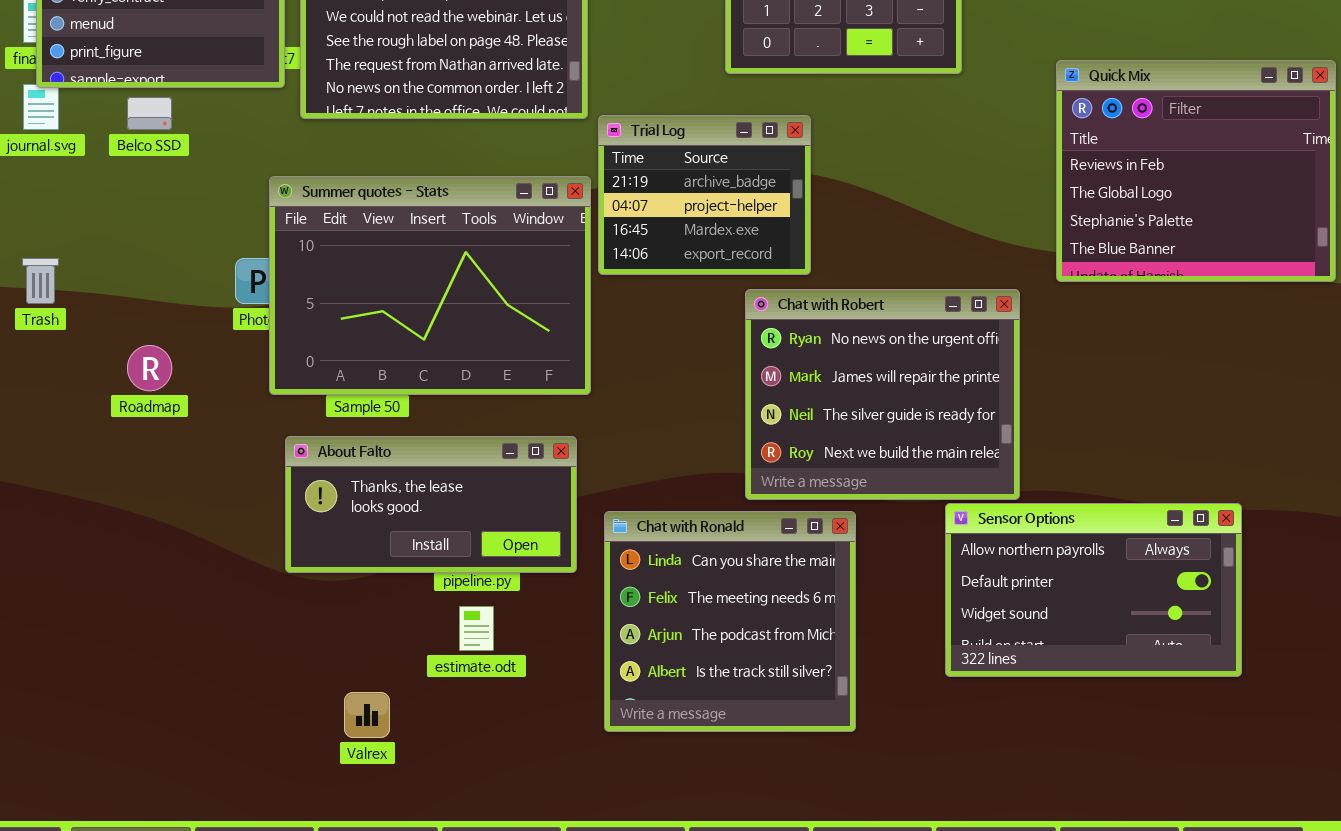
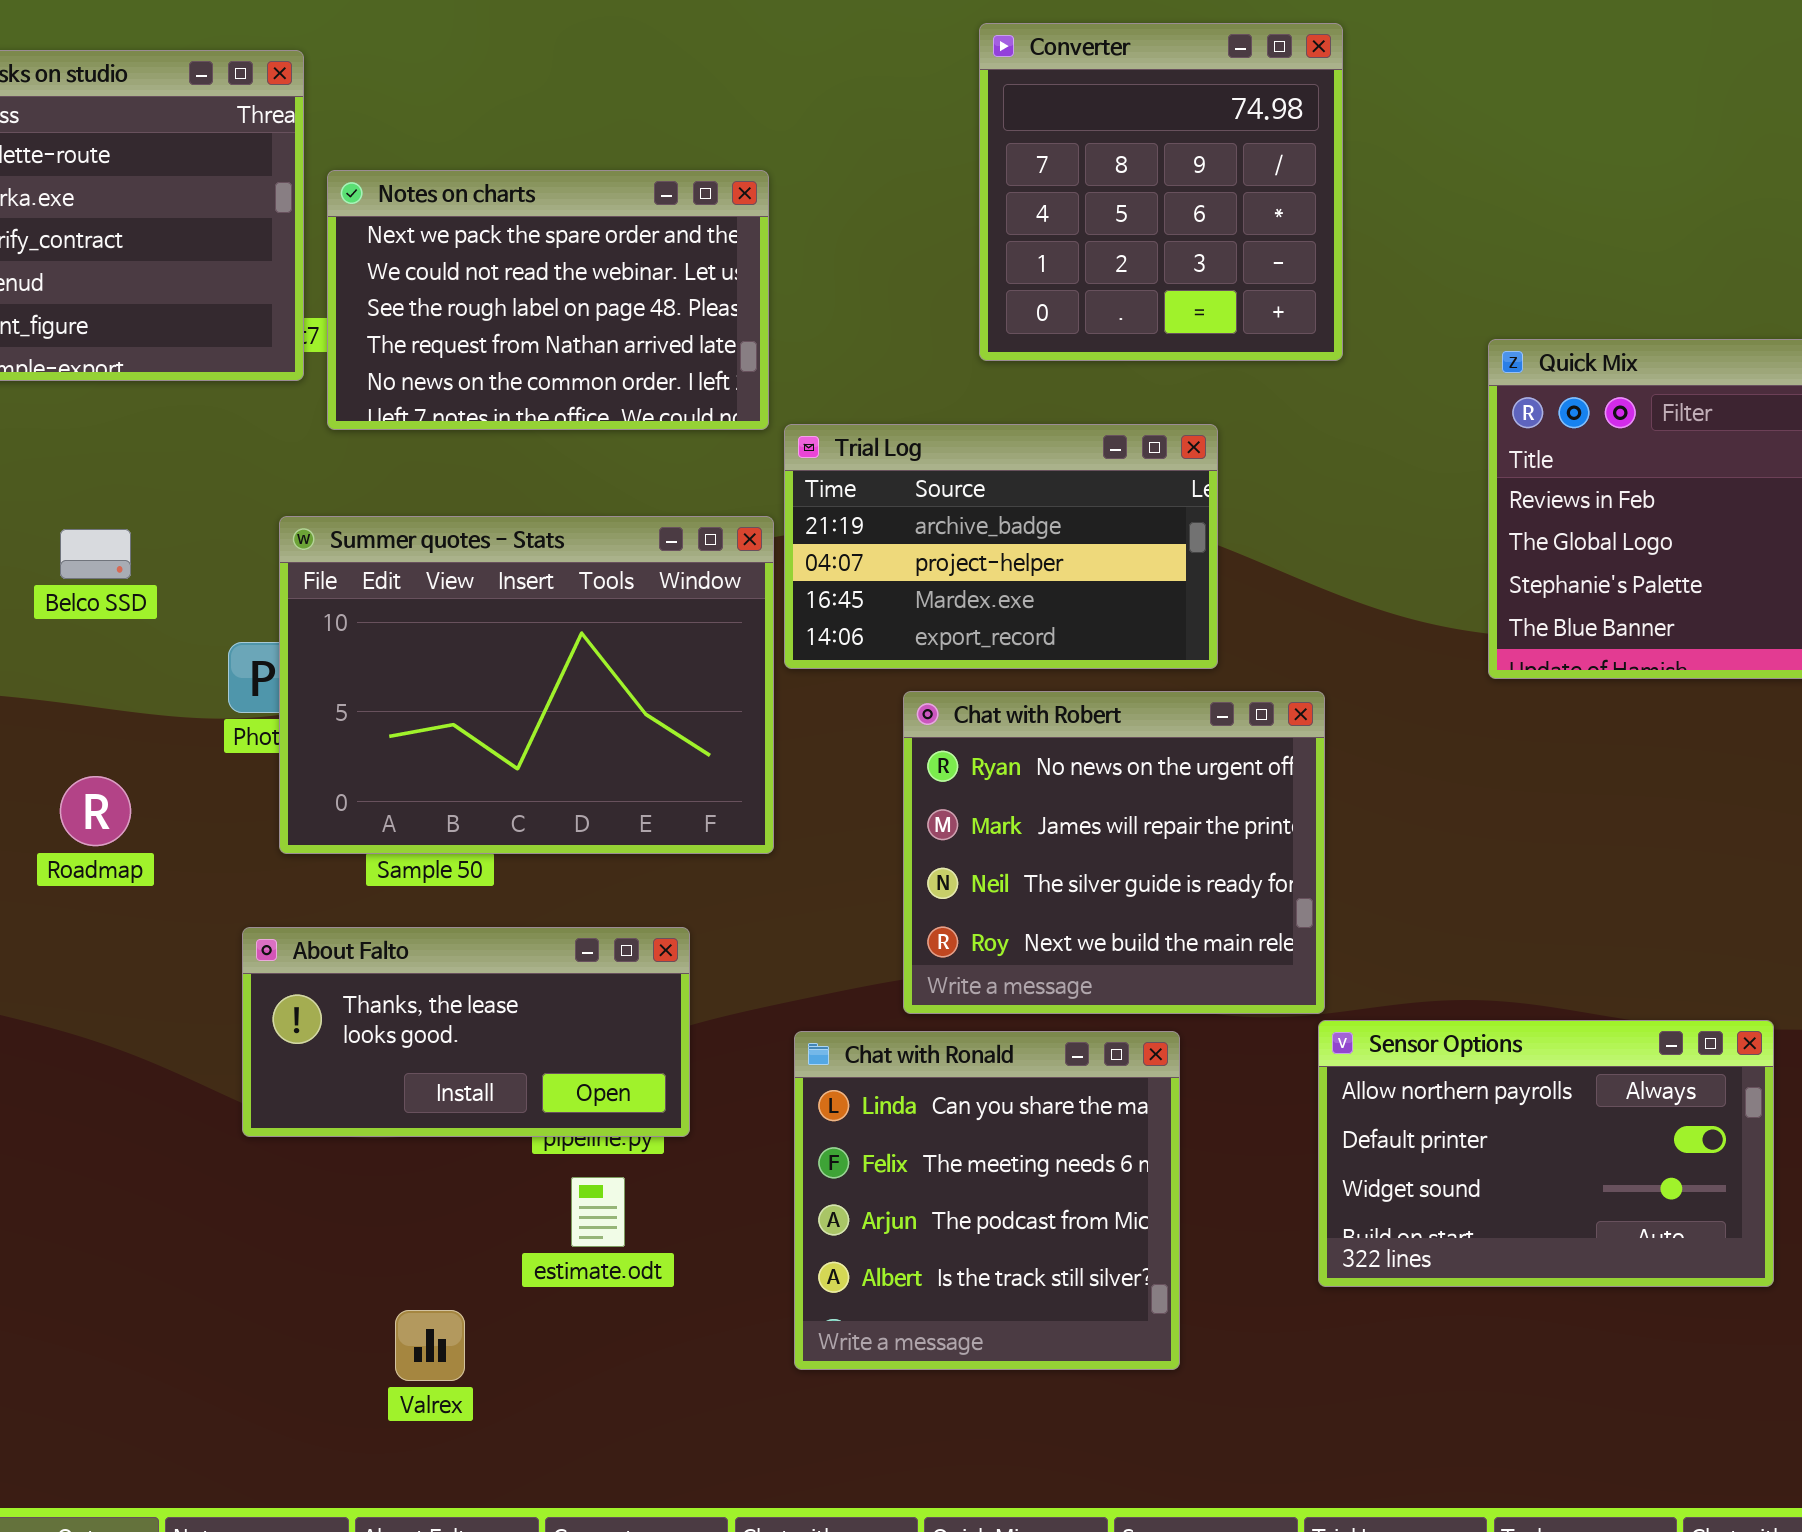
Belco SSD: [127,97,172,130] -> [60,529,131,579], moved
Trial Log: [598,115,811,275] -> [784,424,1218,669], resized
Chat with Robert: [745,289,1020,500] -> [903,691,1325,1014], moved
About Falto: [285,436,577,573] -> [242,927,690,1137], moved

